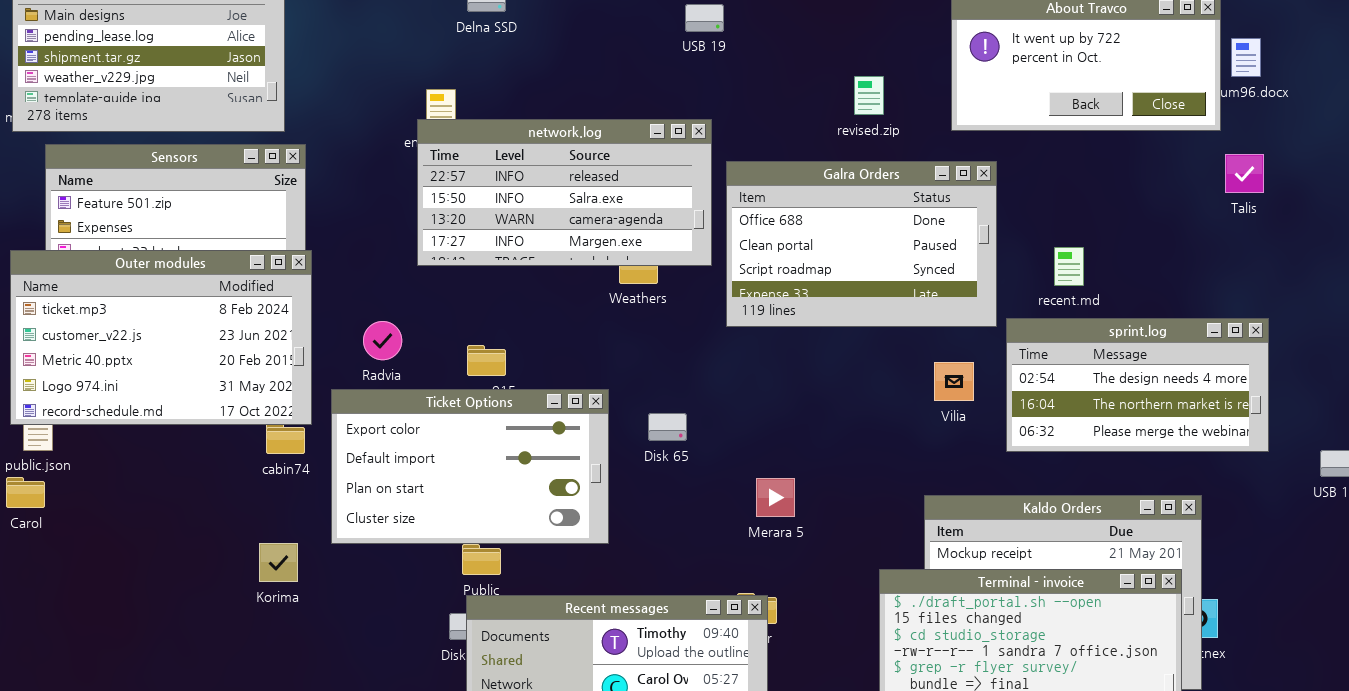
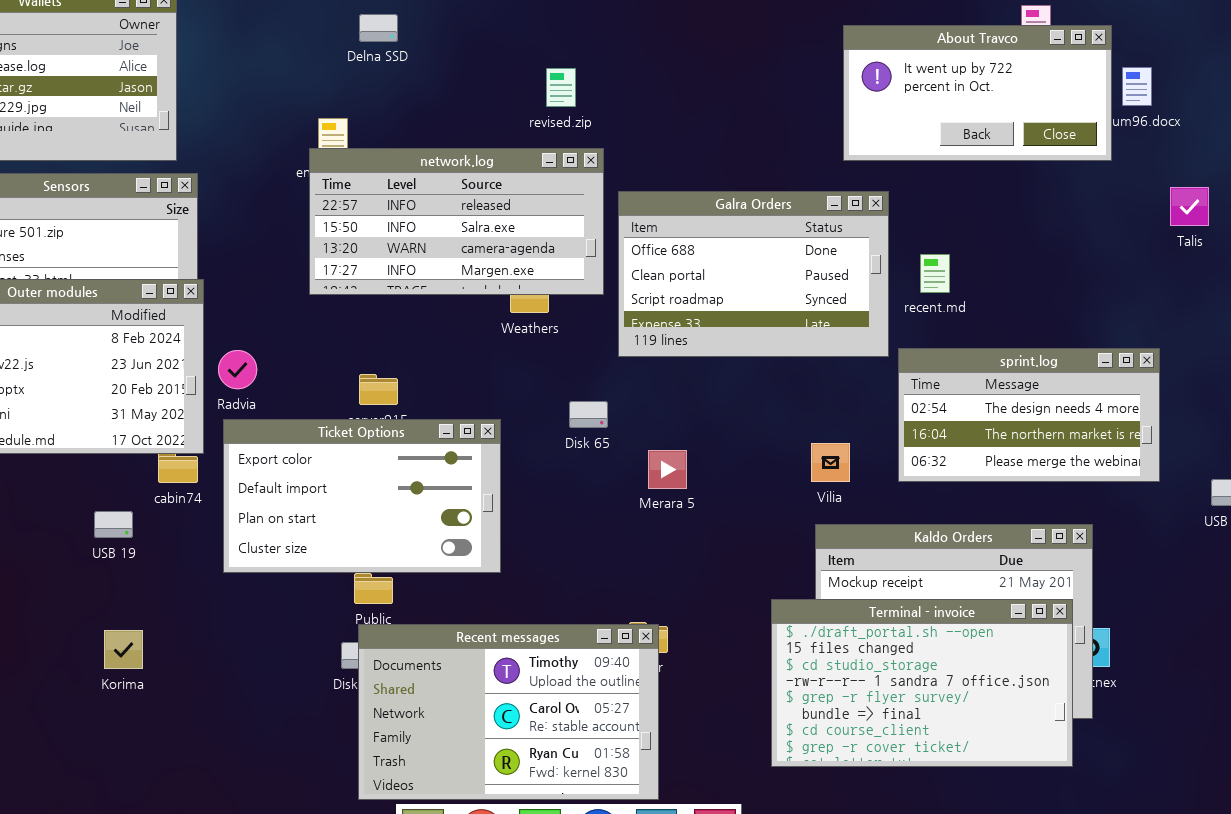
USB 19: [685,4,724,32] -> [94,511,133,538], moved
revised.zip: [854,76,884,115] -> [546,68,576,107], moved
Talis: [1225,154,1264,193] -> [1170,187,1209,226], moved
recent.md: [1054,247,1084,286] -> [920,254,950,293], moved
Radvia: [363,321,402,360] -> [218,350,257,389], moved
Vilia: [934,362,974,401] -> [811,443,850,482], moved
Disk 65: [648,413,687,441] -> [569,401,608,428], moved
Merara 5: [756,478,795,517] -> [648,450,687,489], moved
Korima: [259,543,298,582] -> [104,630,143,669], moved

